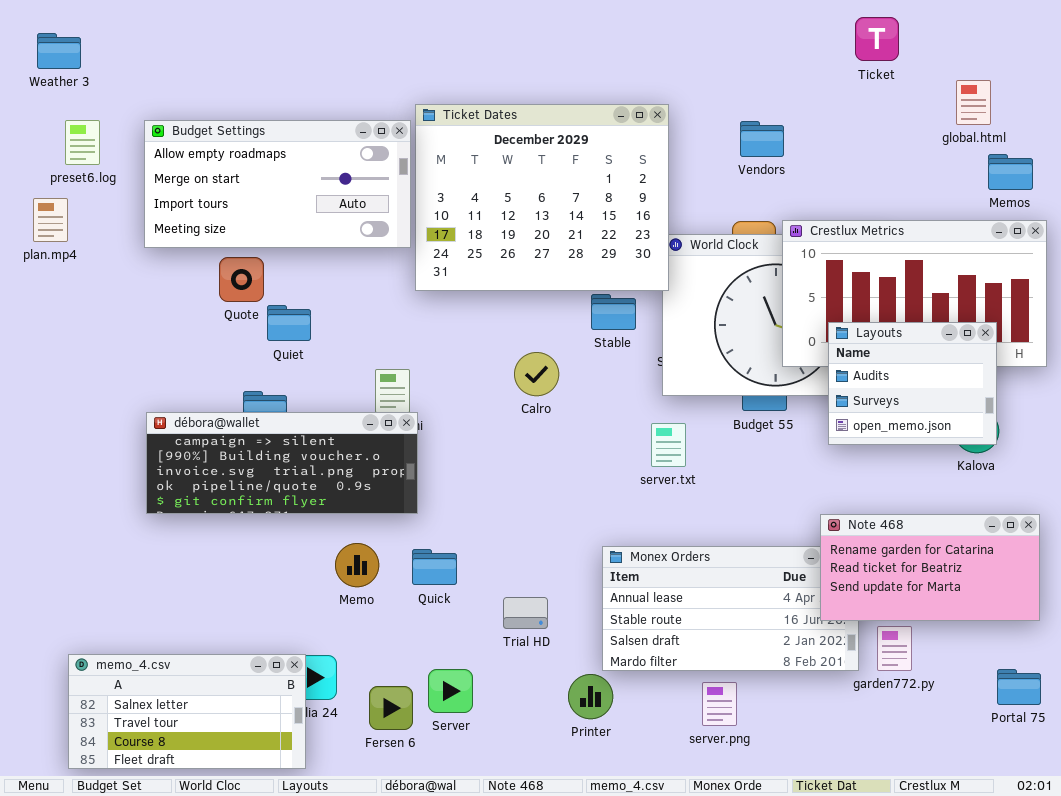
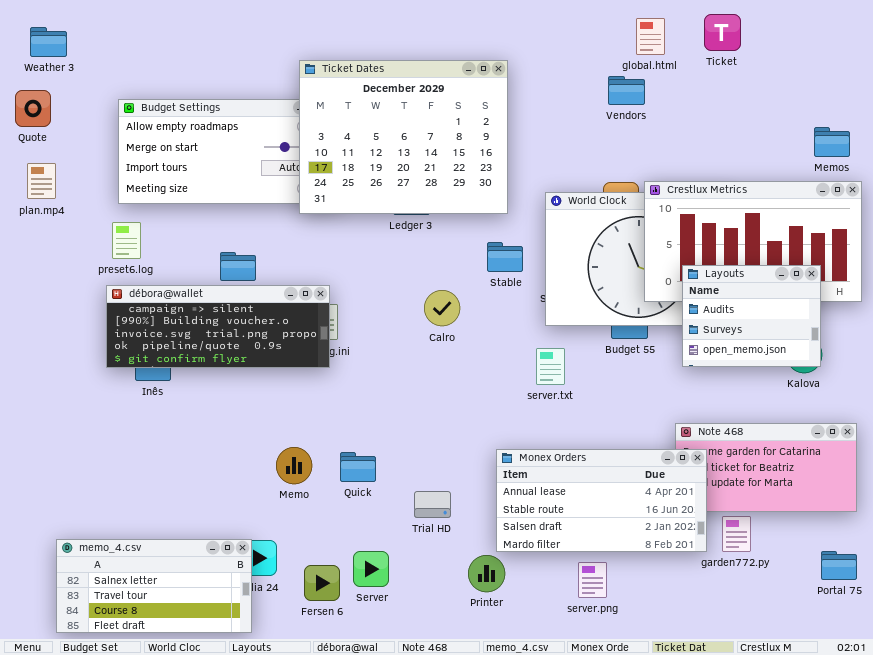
global.html: [956,80,991,125] -> [636,18,665,55], moved
Ticket Dates: [415,104,669,291] -> [299,60,508,214], moved
preset6.log: [65,120,100,165] -> [112,222,141,259], moved
Vendors: [740,121,784,157] -> [608,76,645,105], moved
Quote: [219,257,264,302] -> [15,90,51,127], moved
débora@wallet: [146,412,418,514] -> [106,285,330,368], moved
Monex Orders: [602,546,859,671] -> [496,449,707,552], raised

